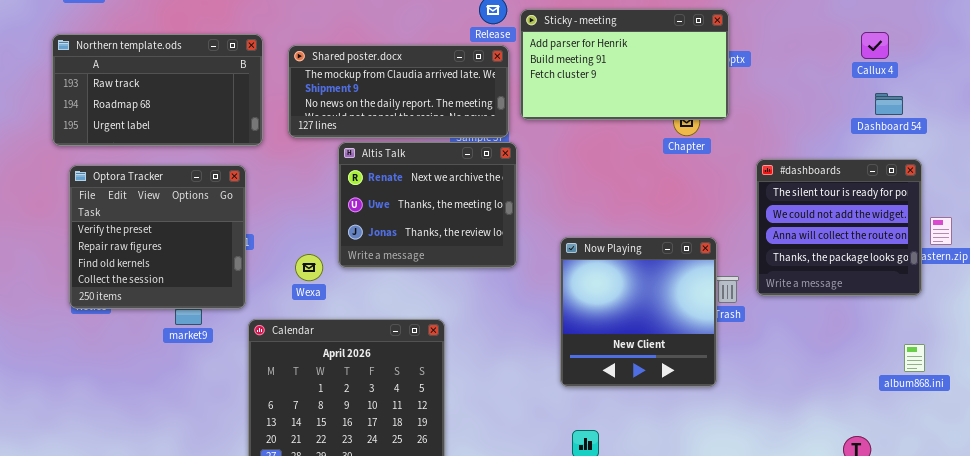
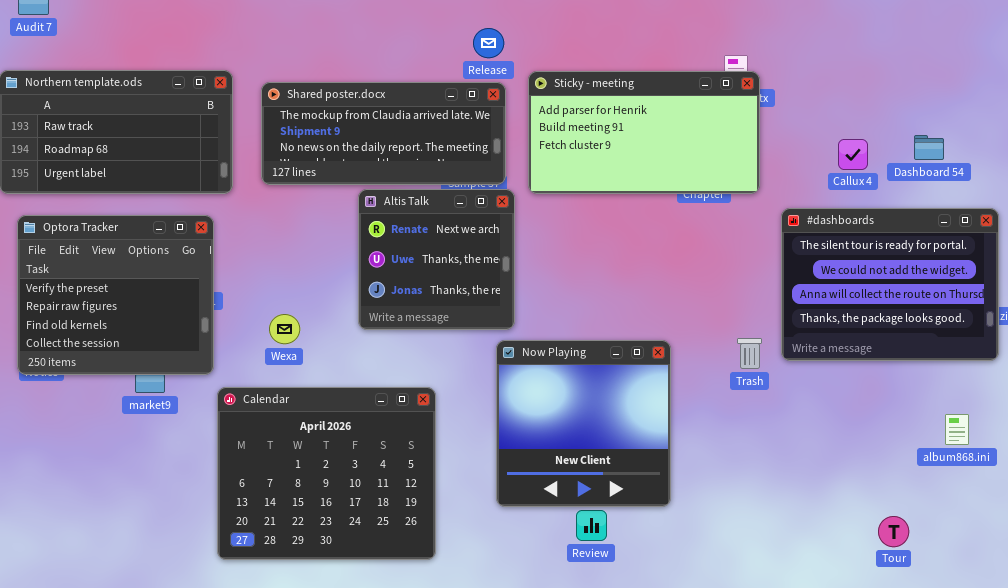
Sticky - meeting: [520,9,729,120] -> [528,71,760,194], moved
Callux 4: [861,32,889,59] -> [838,139,868,170], moved
Altis Talk: [338,142,517,268] -> [358,189,515,330], resized
#dashboards: [756,159,922,296] -> [781,208,999,361], resized
Now Playing: [560,237,717,387] -> [496,340,671,507], moved

